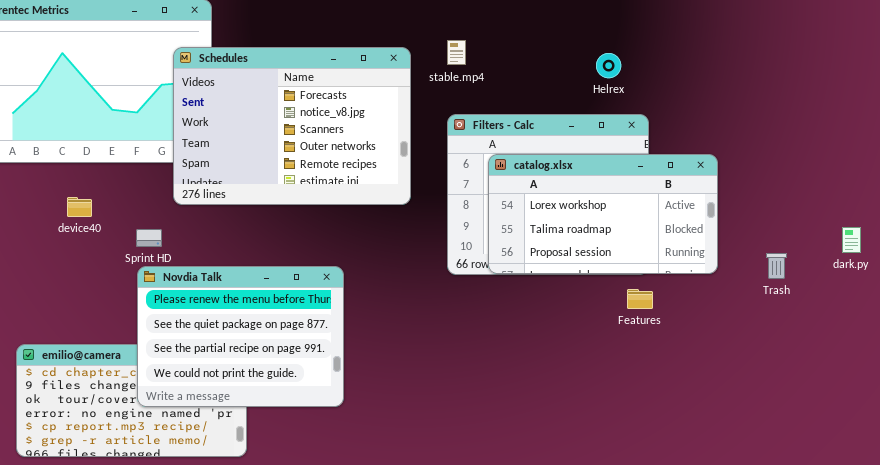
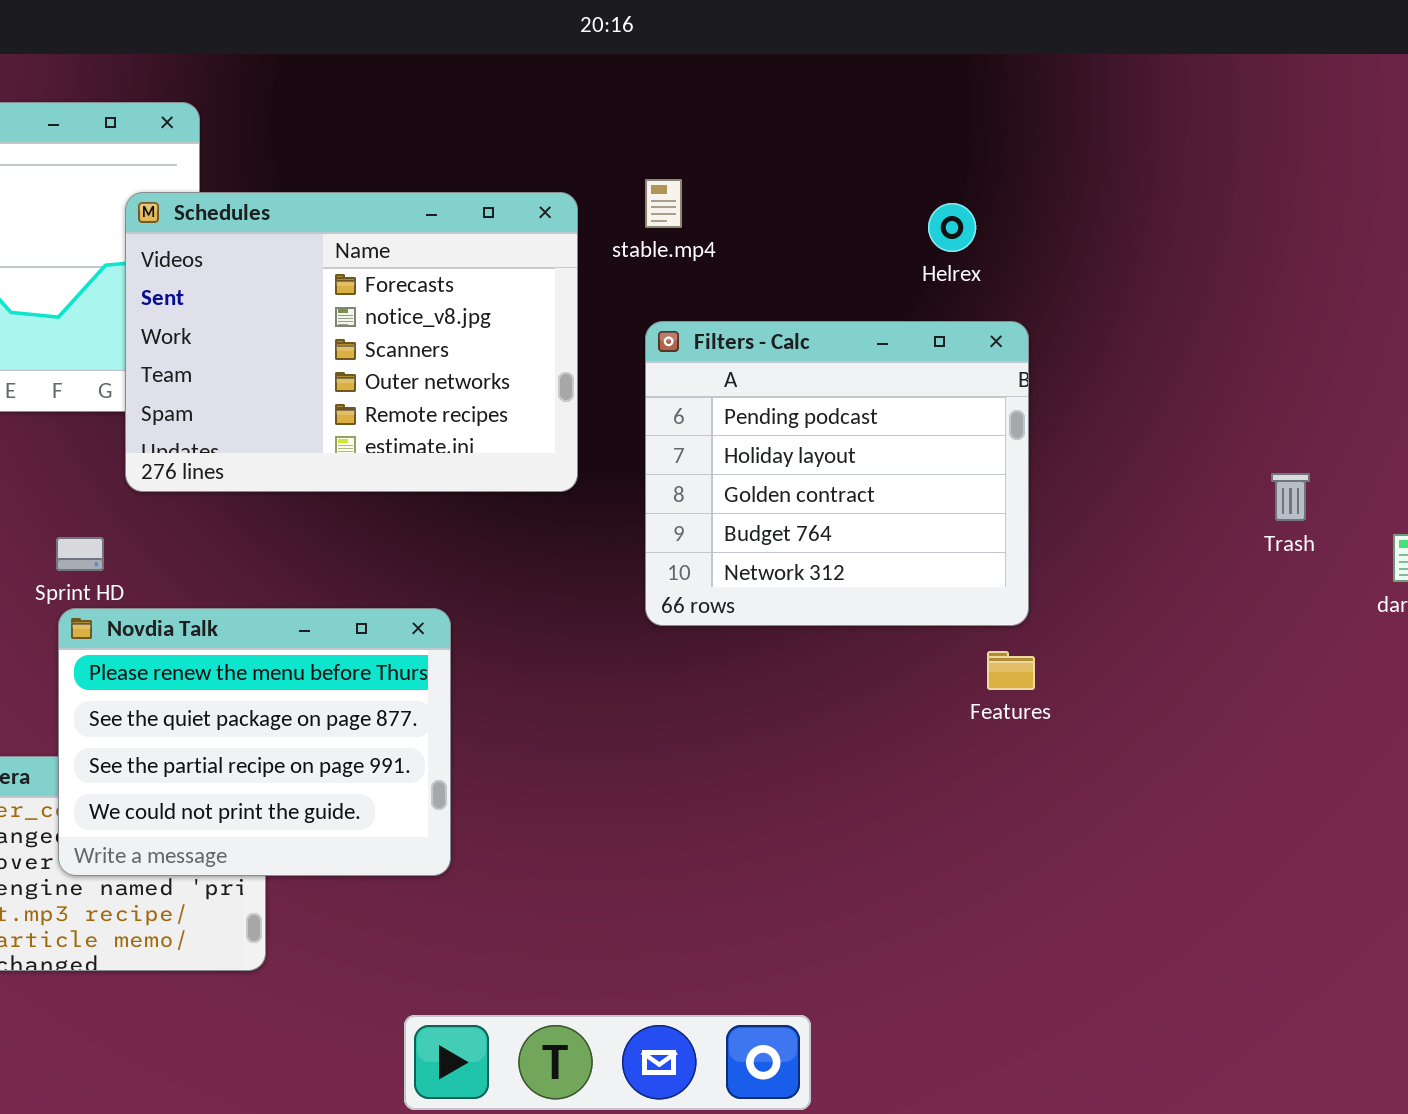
catalog.xlsx: [488,154,718,274] -> none, closed
Trash: [766,253,787,279] -> [1271,473,1310,521], moved

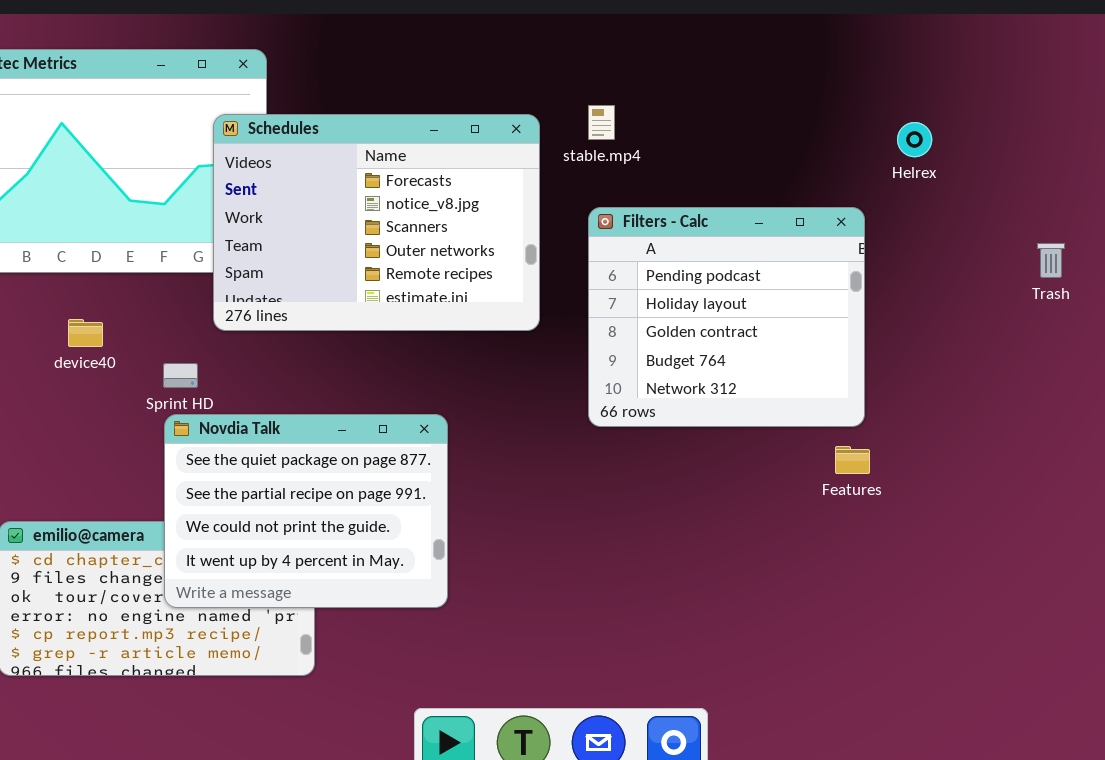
Helrex: [928,203,976,252] -> [897,122,932,157], moved
Trash: [1271,473,1310,521] -> [1037,243,1065,278], moved
Novdia Talk: [58,608,451,876] -> [164,414,448,608], scrolled down 1 row

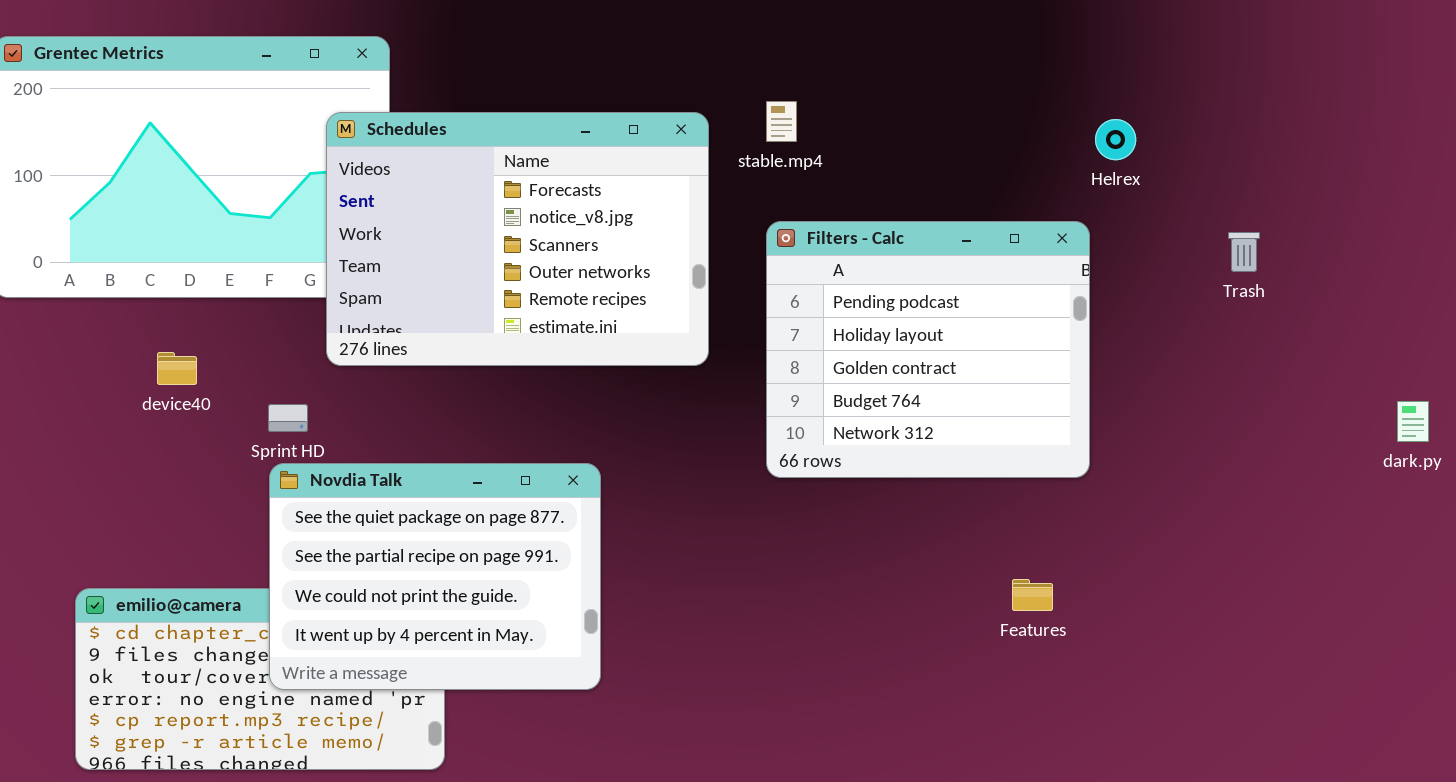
Helrex: [897,122,932,157] -> [1095,119,1136,160], moved
Trash: [1037,243,1065,278] -> [1228,232,1260,272], moved
Features: [835,446,870,474] -> [1012,579,1053,611], moved

